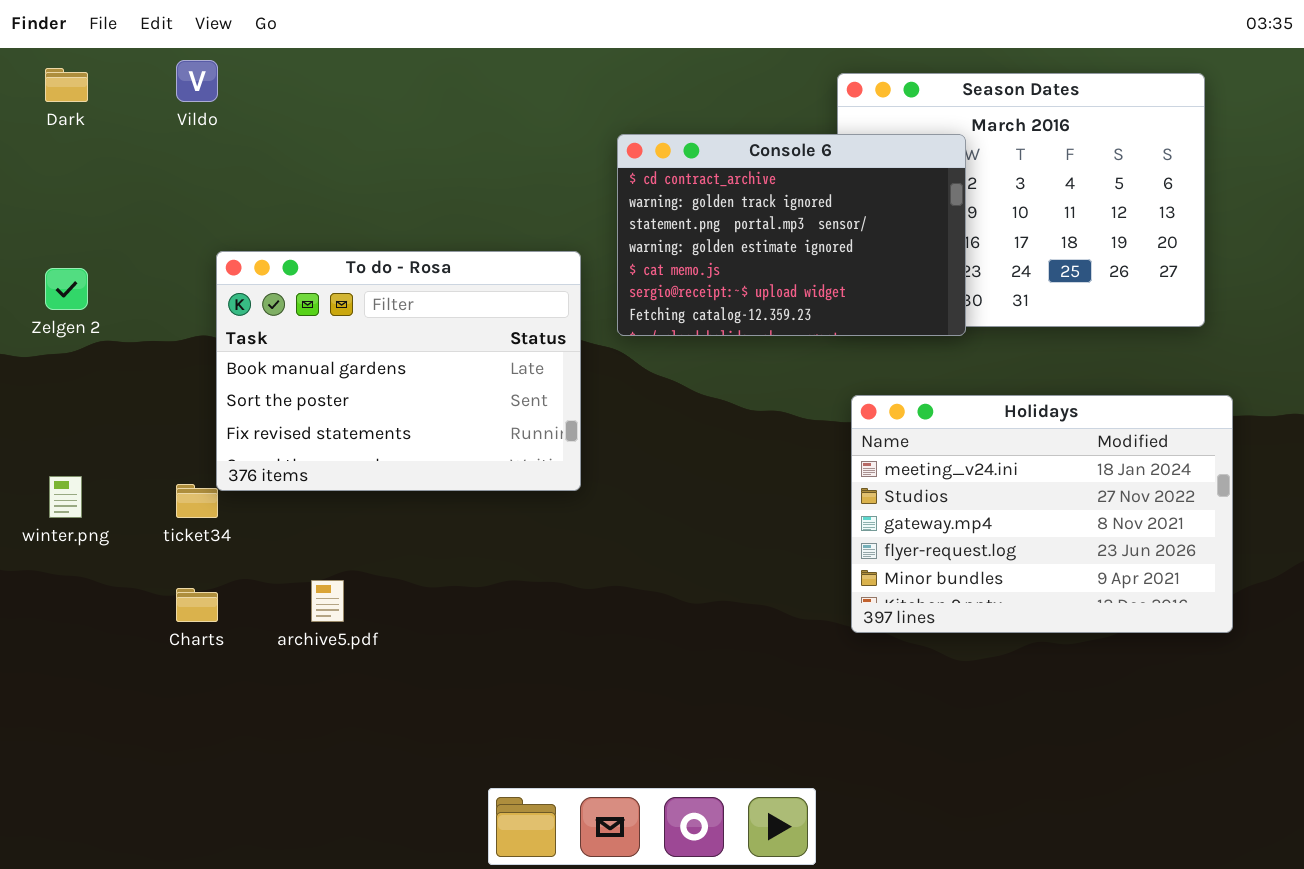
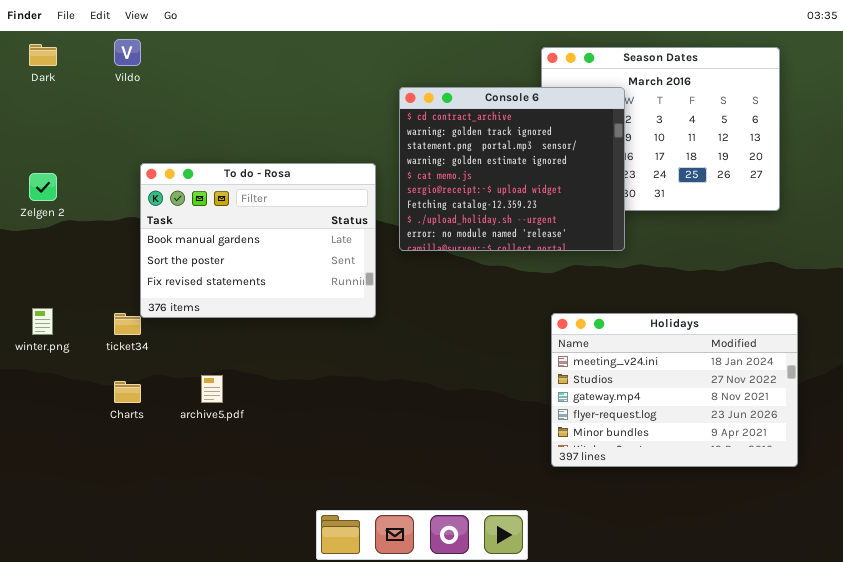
Console 6: [617,134,966,336] -> [399,87,625,251], resized
Holidays: [851,395,1233,633] -> [551,313,798,467], moved

